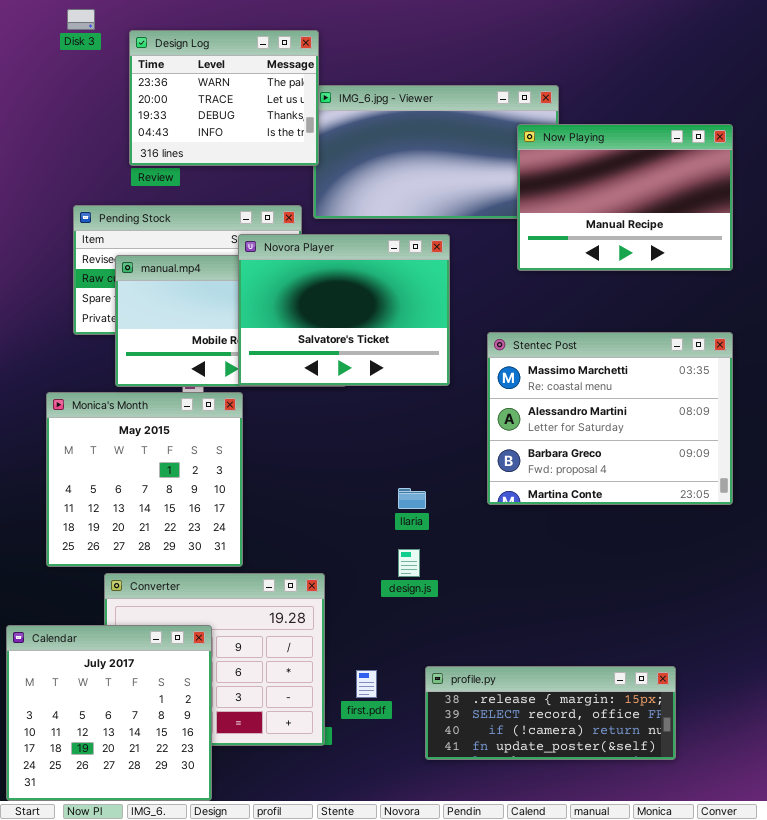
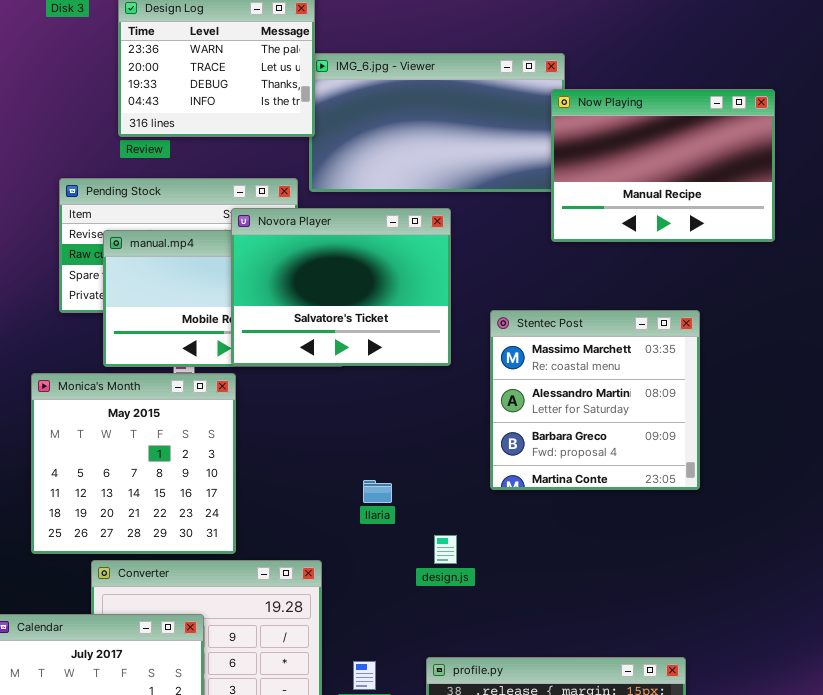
Now Playing: [517,124,733,271] -> [551,89,775,242], moved
Stentec Post: [487,332,733,505] -> [490,310,700,490], resized
Ilaria: [398,488,426,509] -> [363,480,392,503], moved
design.js: [398,549,420,577] -> [434,535,457,564], moved

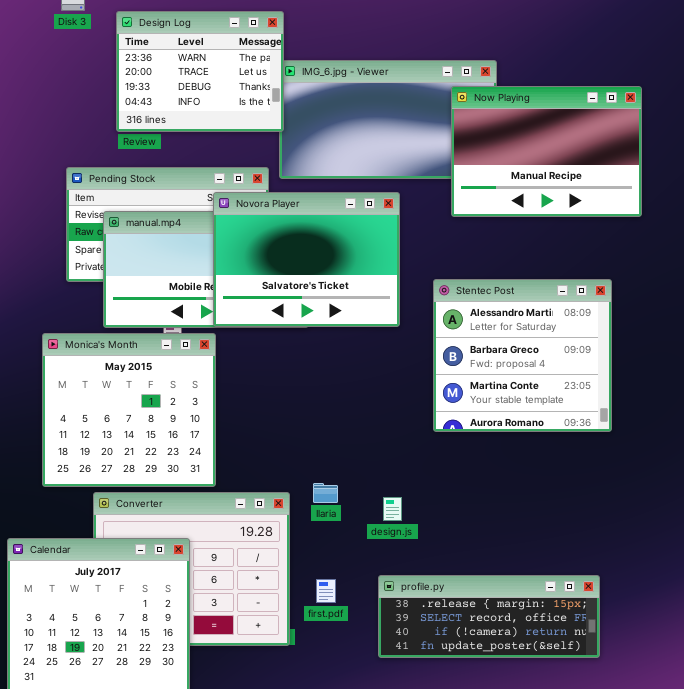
Now Playing: [551,89,775,242] -> [451,86,642,217], moved
Stentec Post: [490,310,700,490] -> [433,279,612,432], scrolled down 1 row
Ilaria: [363,480,392,503] -> [313,483,338,503], moved
design.js: [434,535,457,564] -> [383,497,402,521], moved

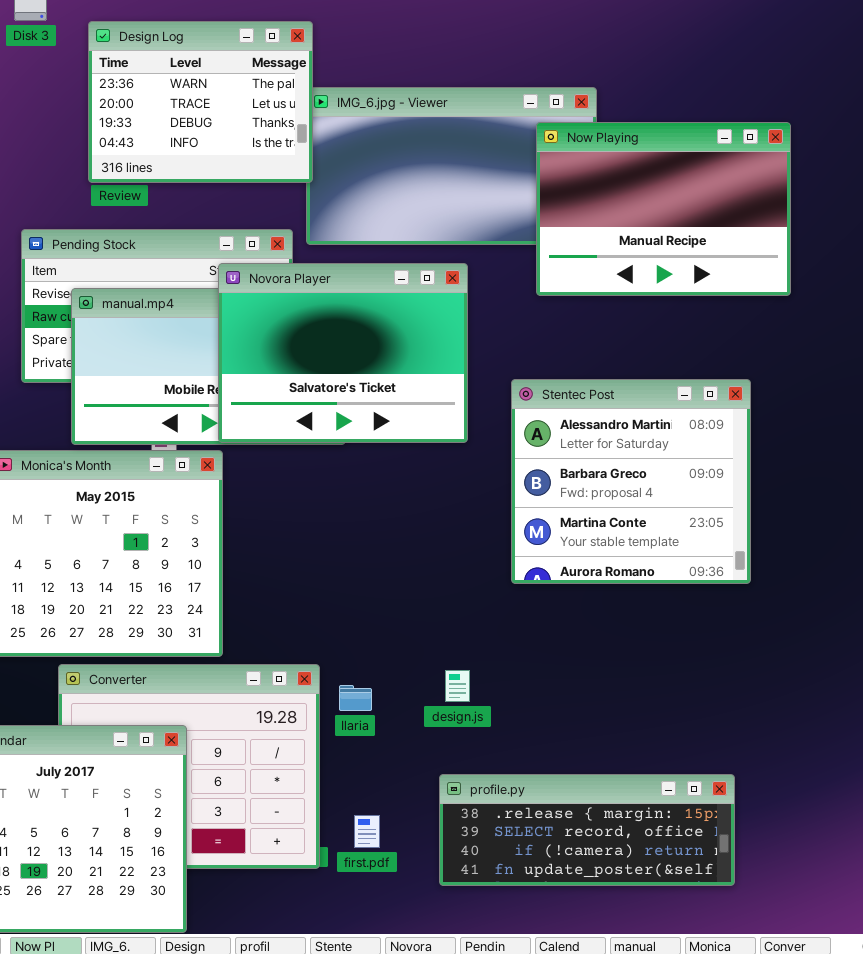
Ilaria: [313,483,338,503] -> [339,685,372,711], moved
first.pdf: [316,579,336,603] -> [354,815,380,848], moved

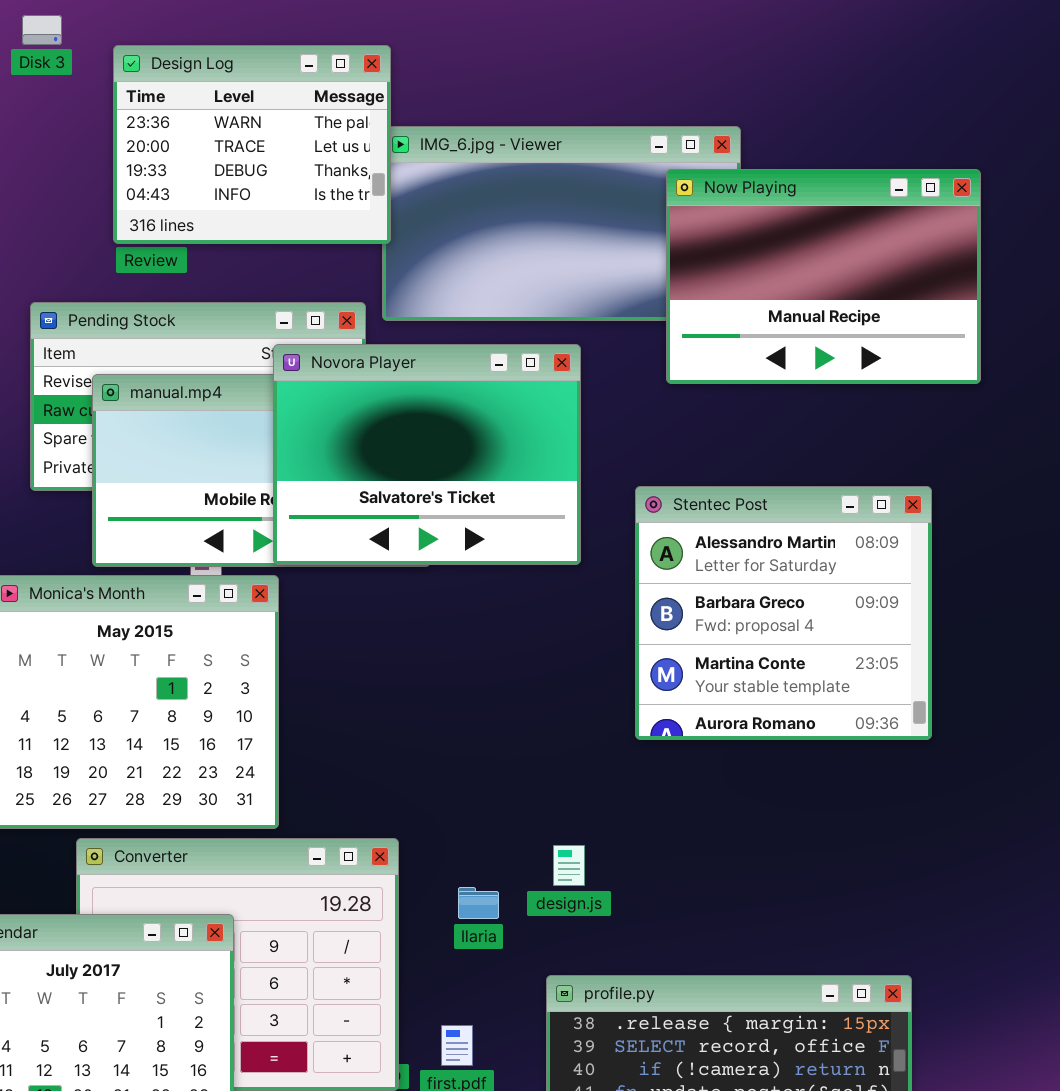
Ilaria: [339,685,372,711] -> [458,887,499,919], moved

